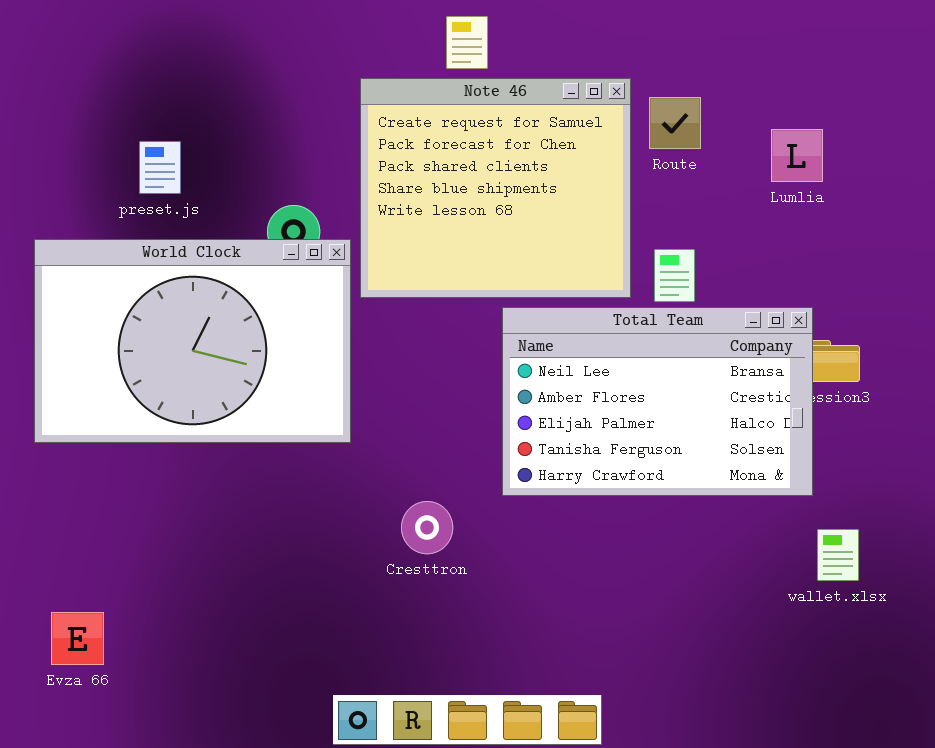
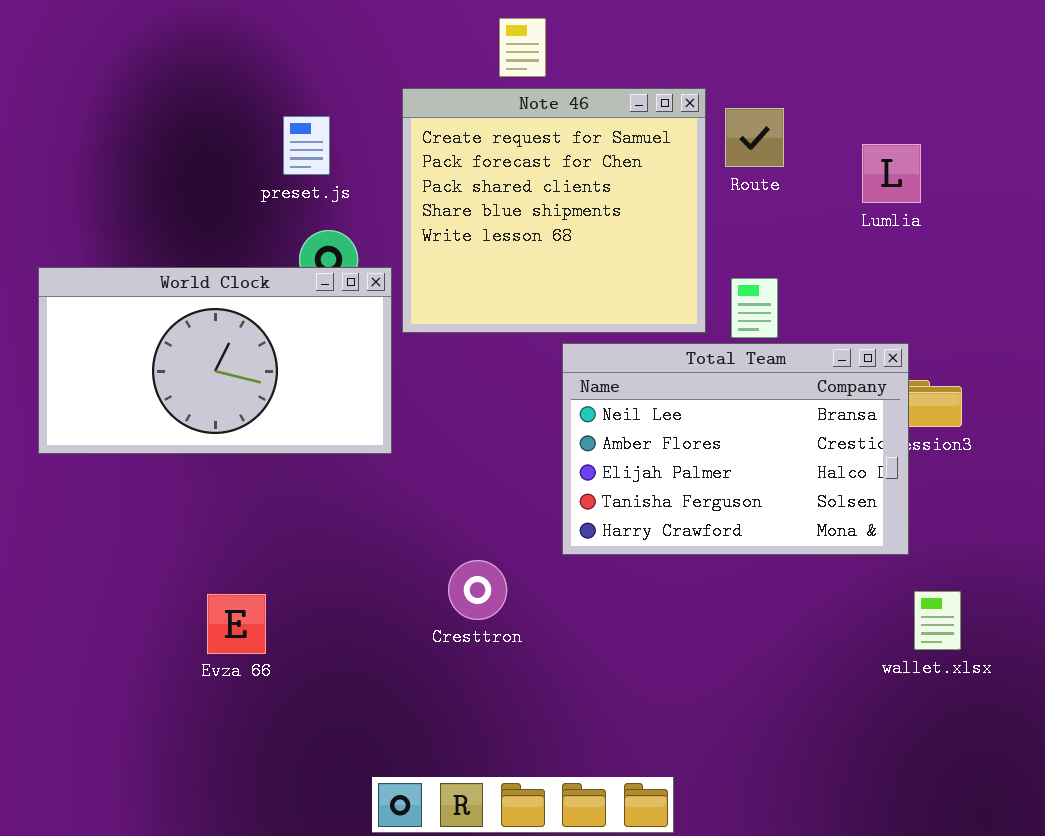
preset.js: [139,141,181,194] -> [283,116,330,175], moved
World Clock: [34,239,351,443] -> [38,267,392,454], resized
Evza 66: [51,612,104,665] -> [207,594,266,654], moved

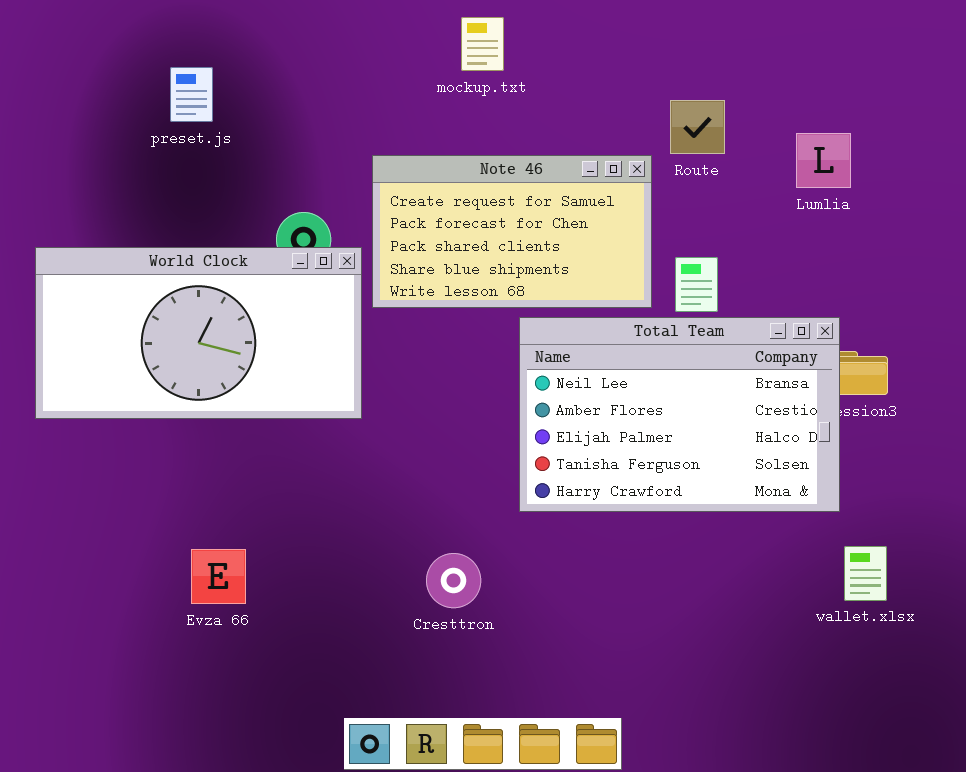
Note 46: [402,88,706,333] -> [372,155,652,308], resized
preset.js: [283,116,330,175] -> [170,67,213,122], moved
Cresttron: [448,560,507,620] -> [426,553,481,608], moved

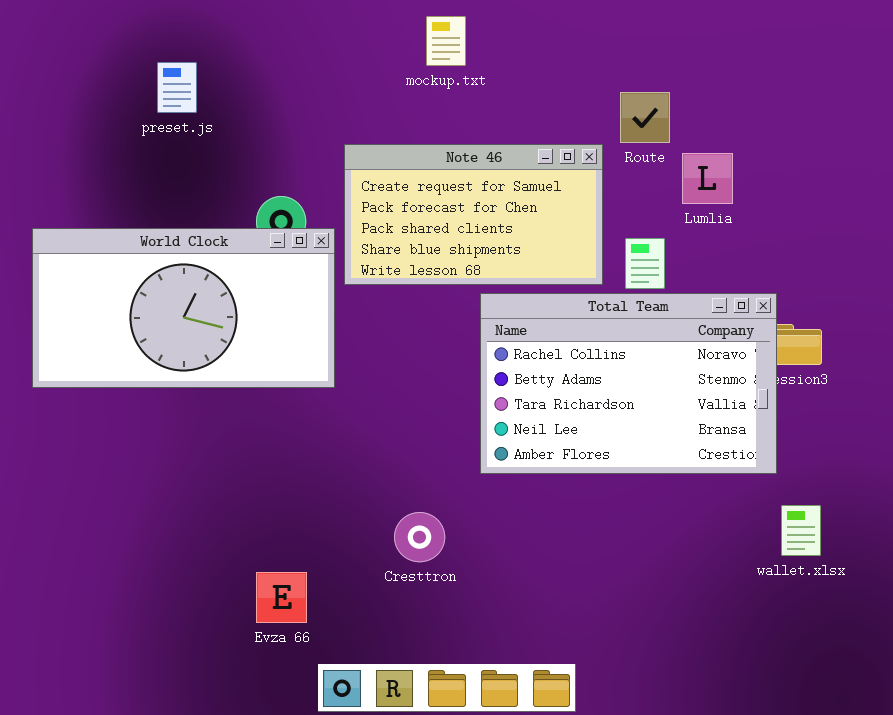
Lumlia: [796,133,851,188] -> [682,153,733,204], moved
Total Team: [519,317,840,512] -> [480,293,777,474], scrolled up 3 rows
Evza 66: [191,549,246,604] -> [256,572,307,623], moved

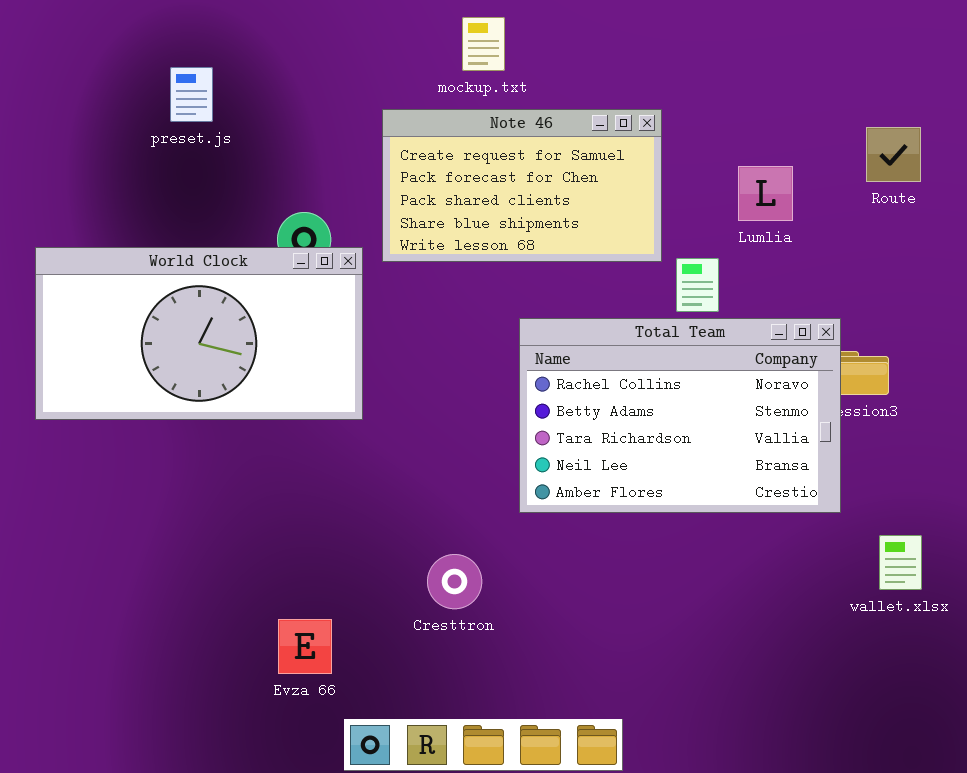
Route: [620,92,670,143] -> [866,127,921,182], moved
Note 46: [344,144,603,285] -> [382,109,662,262], moved
wallet.xlsx: [781,505,821,556] -> [879,535,922,590], moved

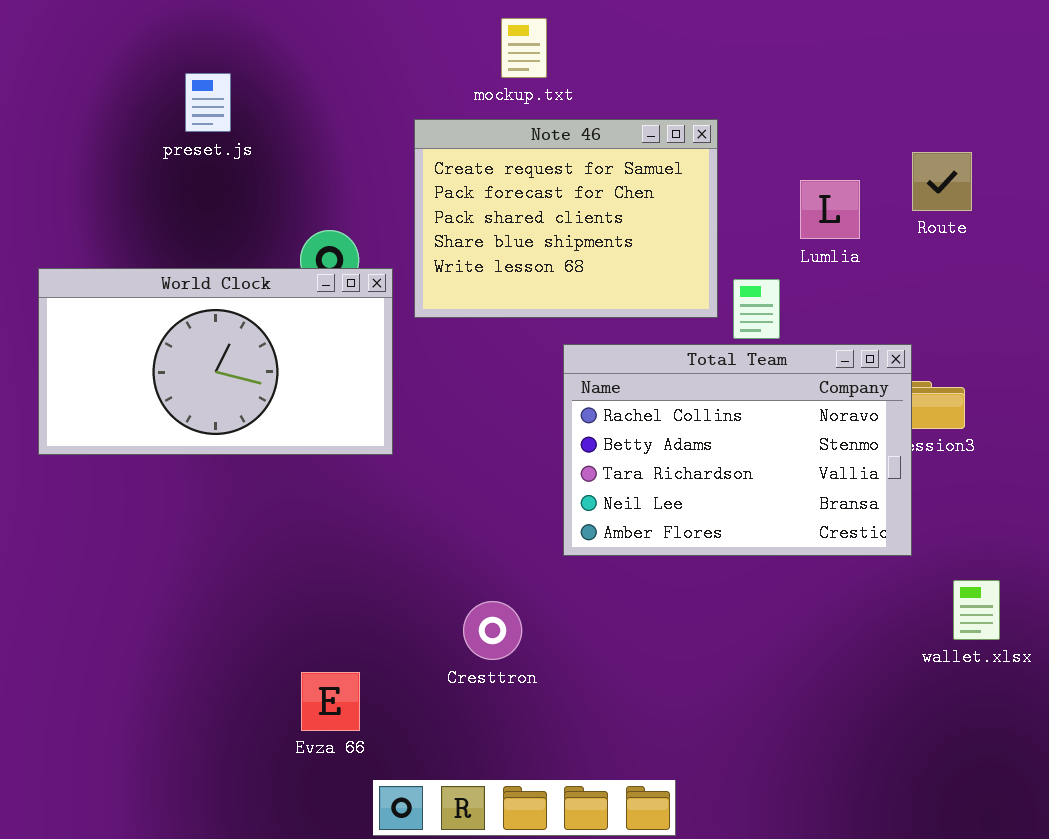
Note 46: [382,109,662,262] -> [414,119,718,318], resized
Route: [866,127,921,182] -> [912,152,972,211], moved

